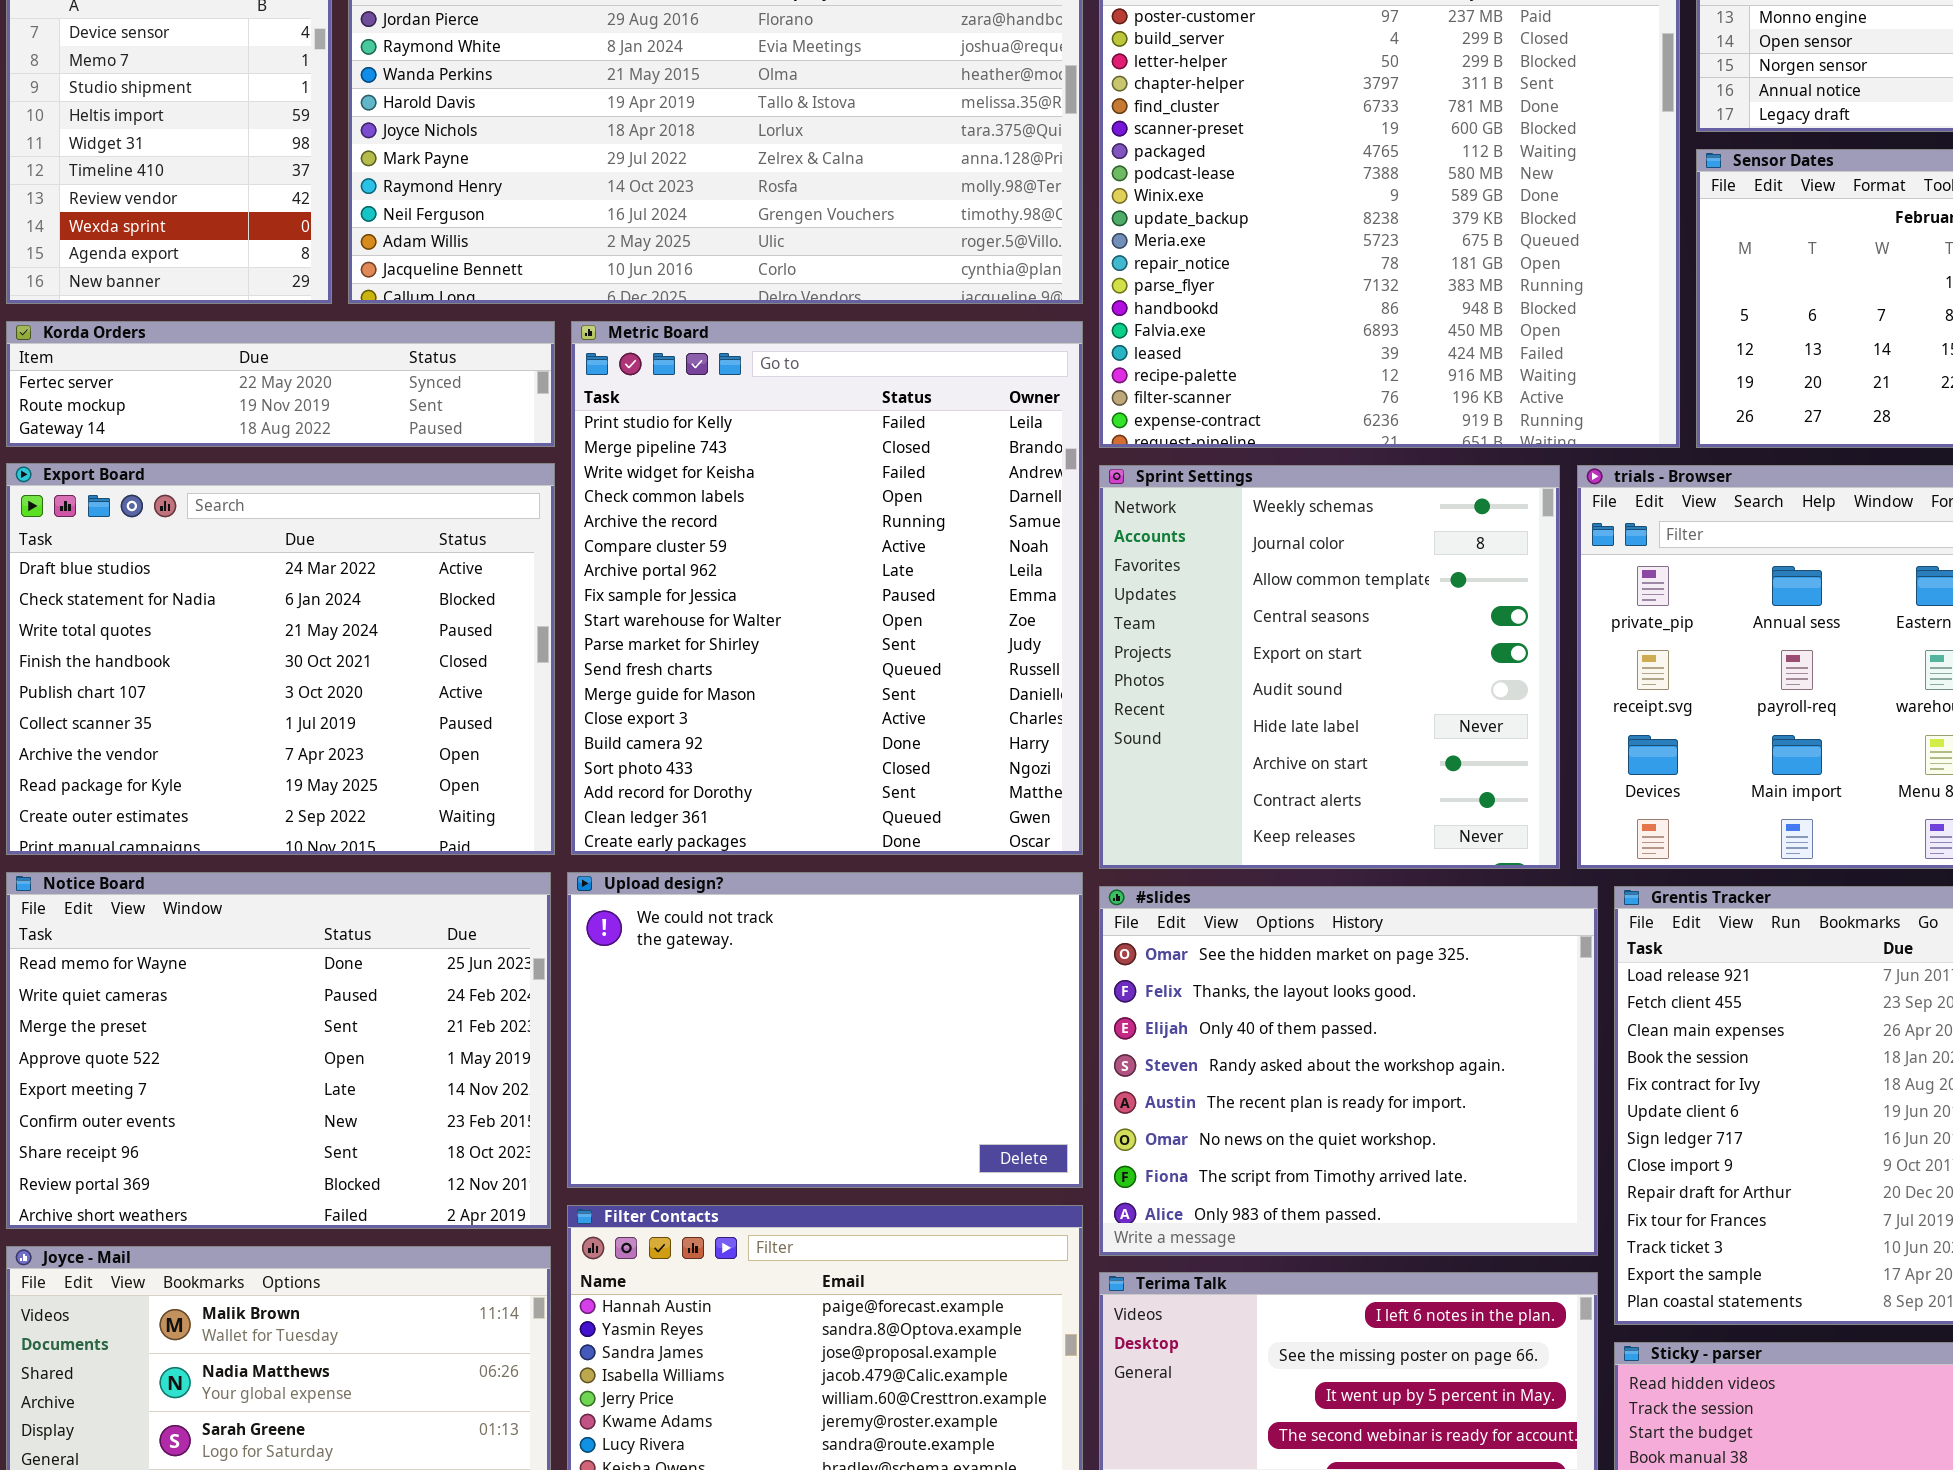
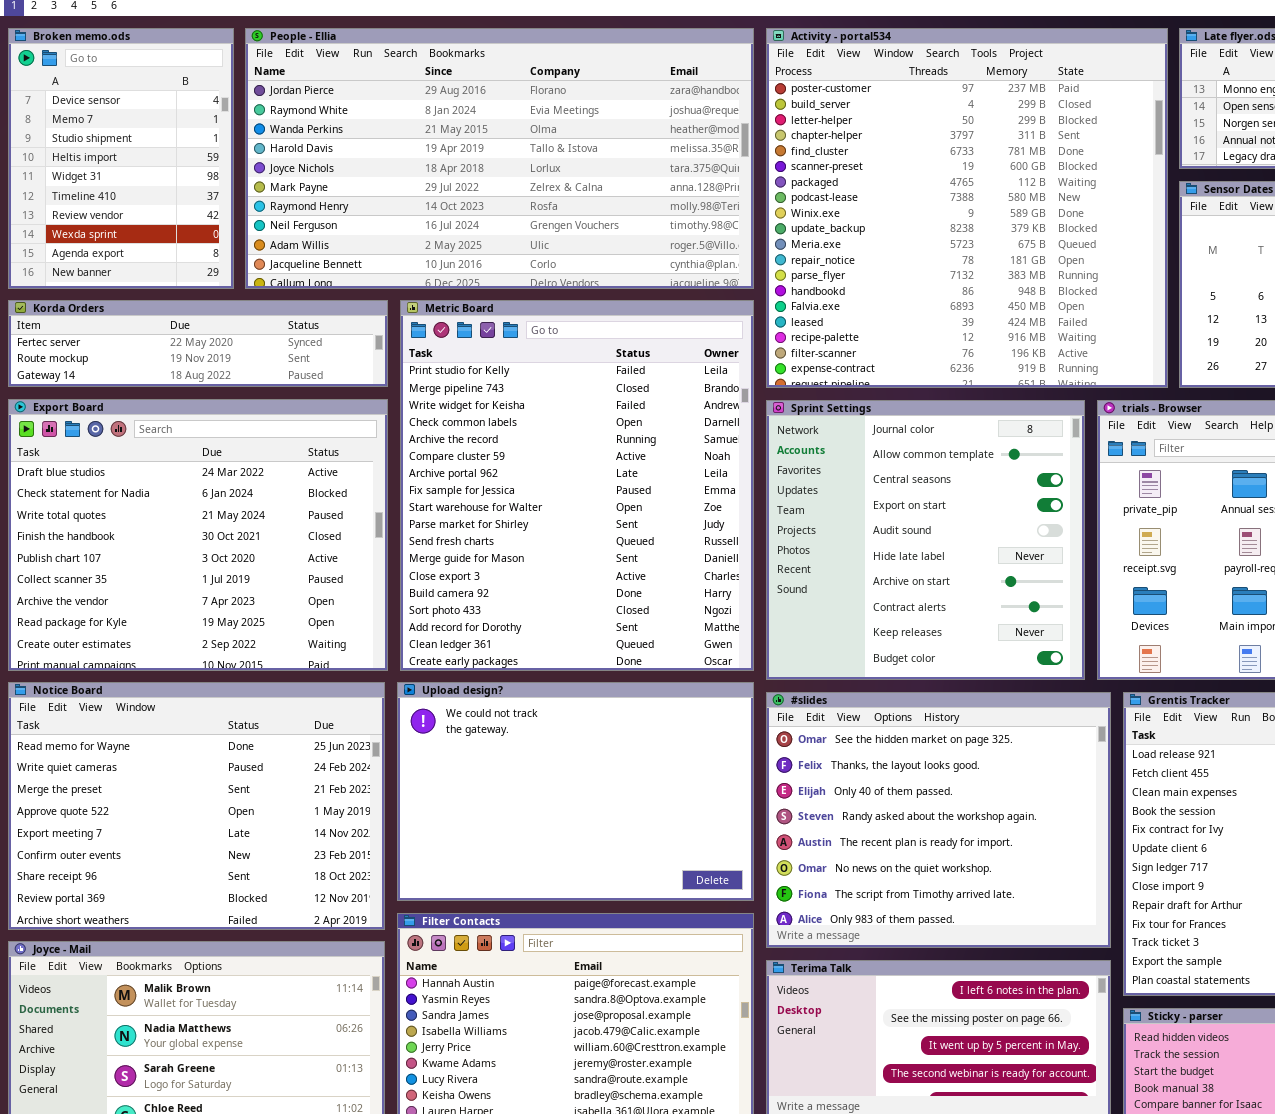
Sprint Settings: [1099,465,1560,869] -> [766,400,1085,680], scrolled down 1 row

